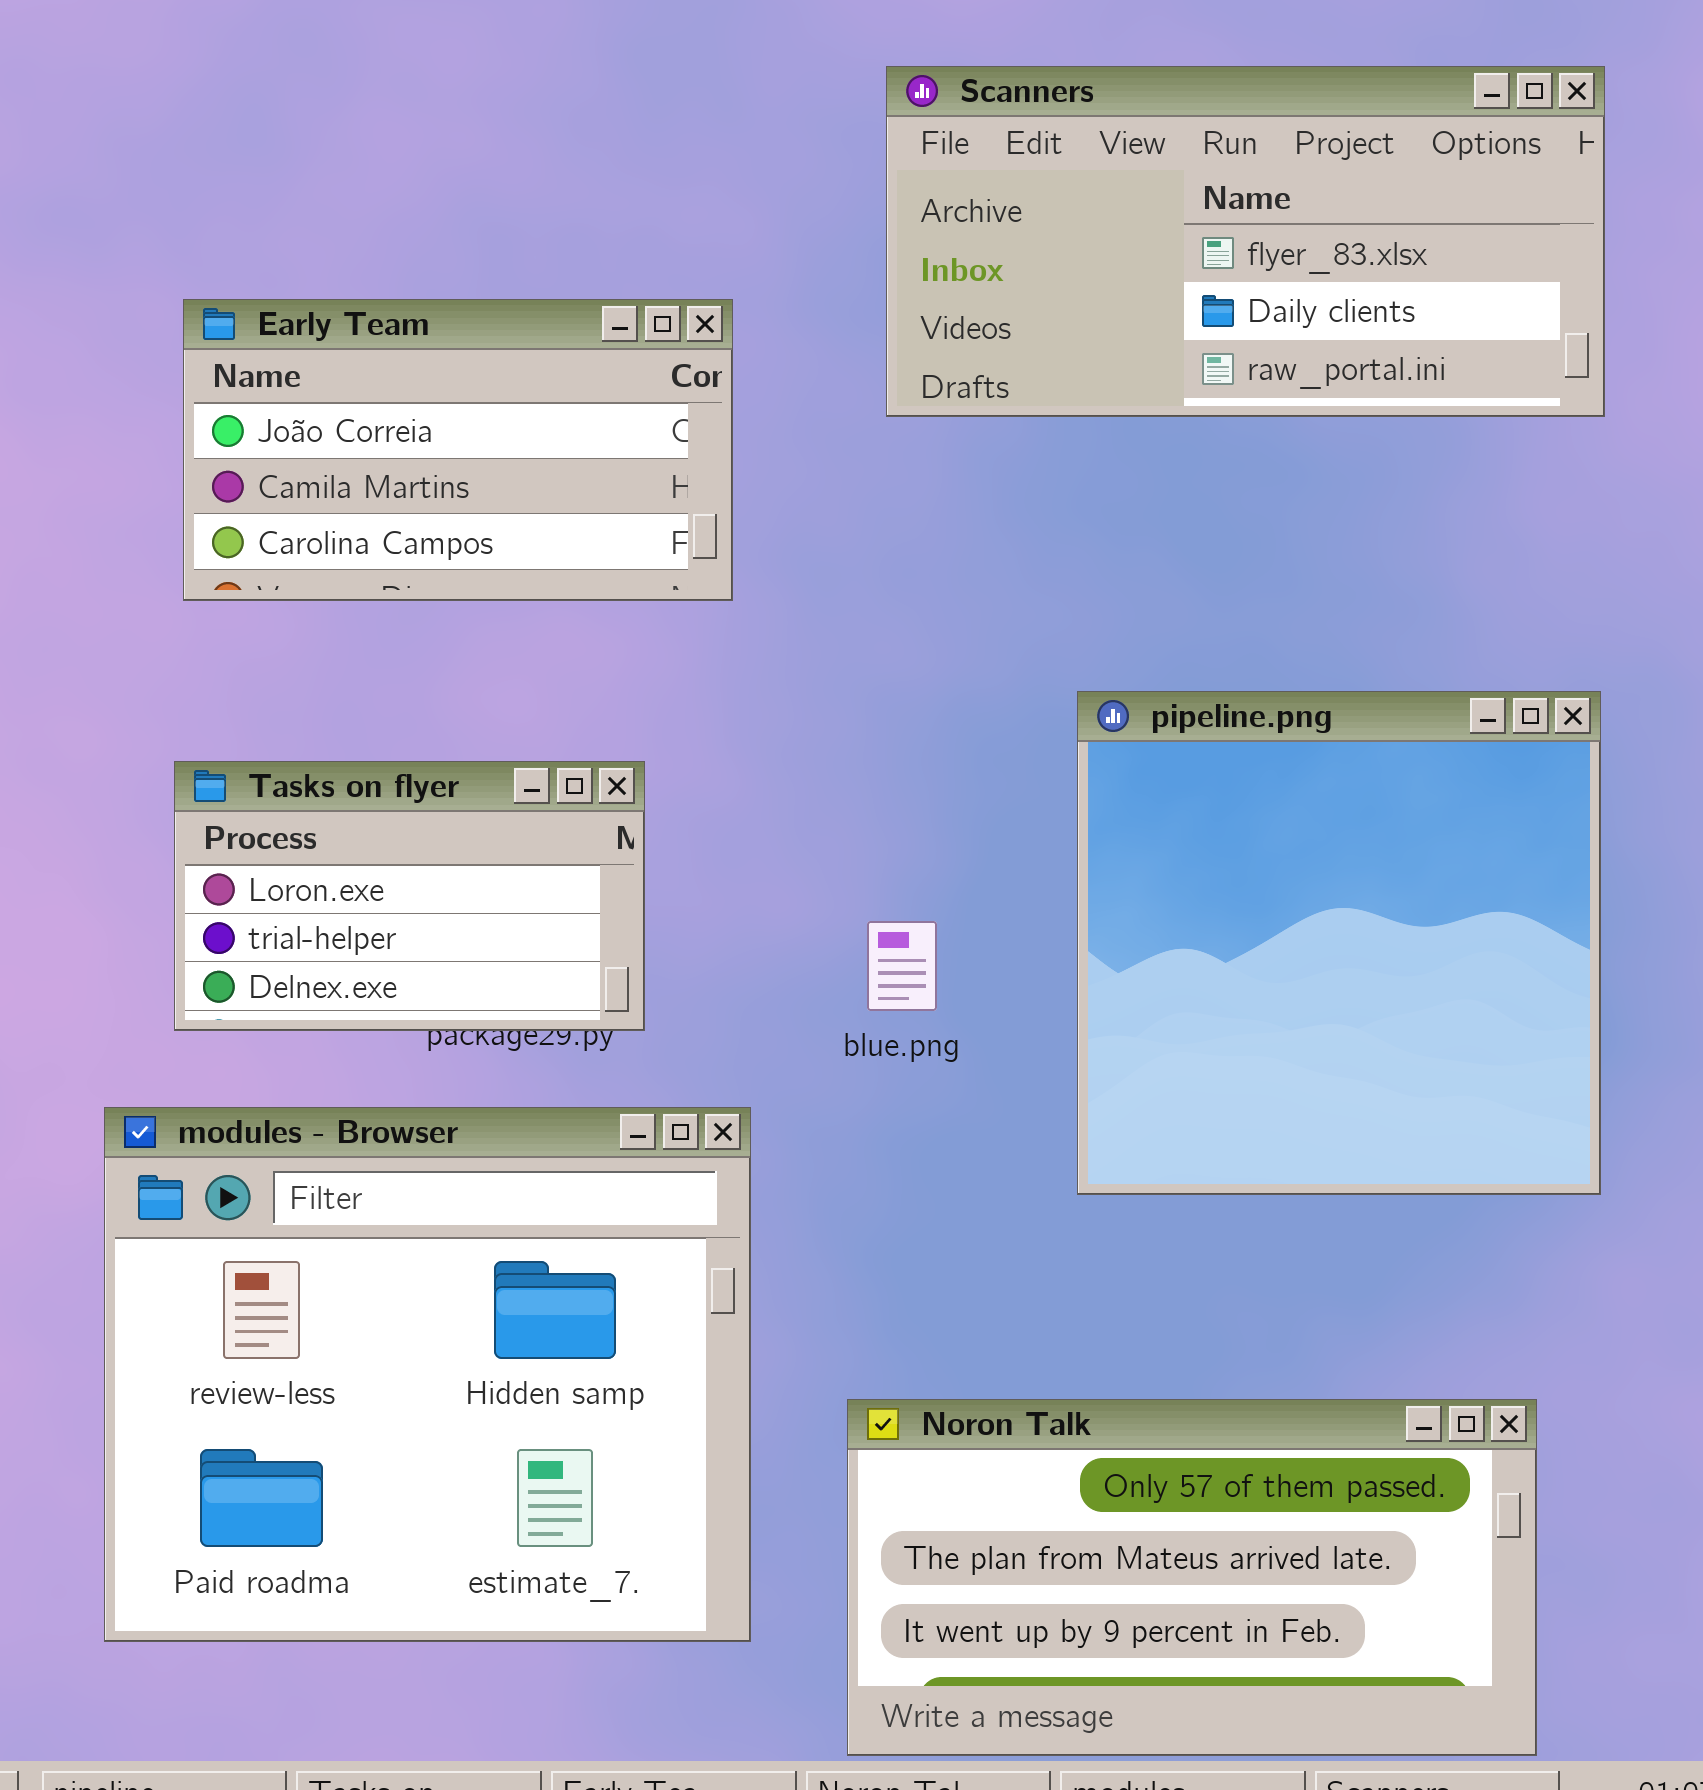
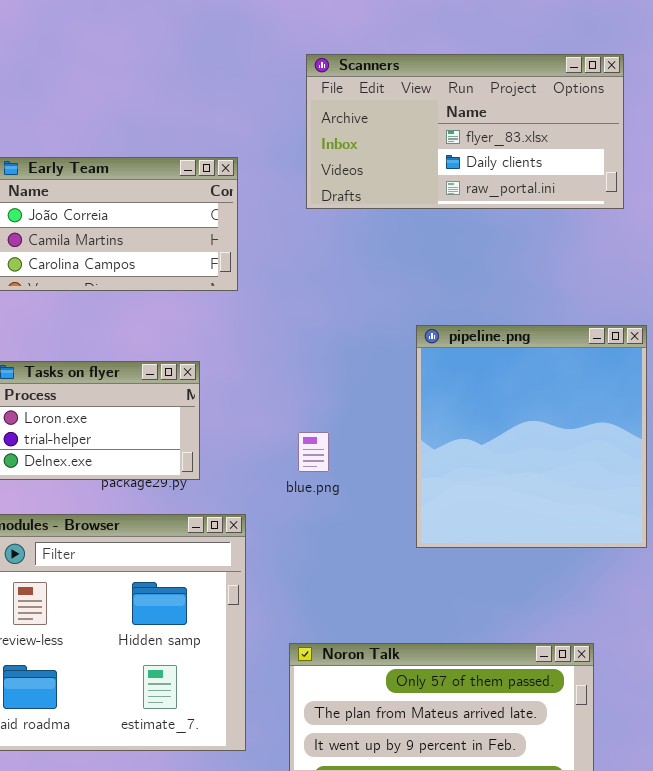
pipeline.png: [1077,691,1601,1195] -> [416,325,647,548], moved

